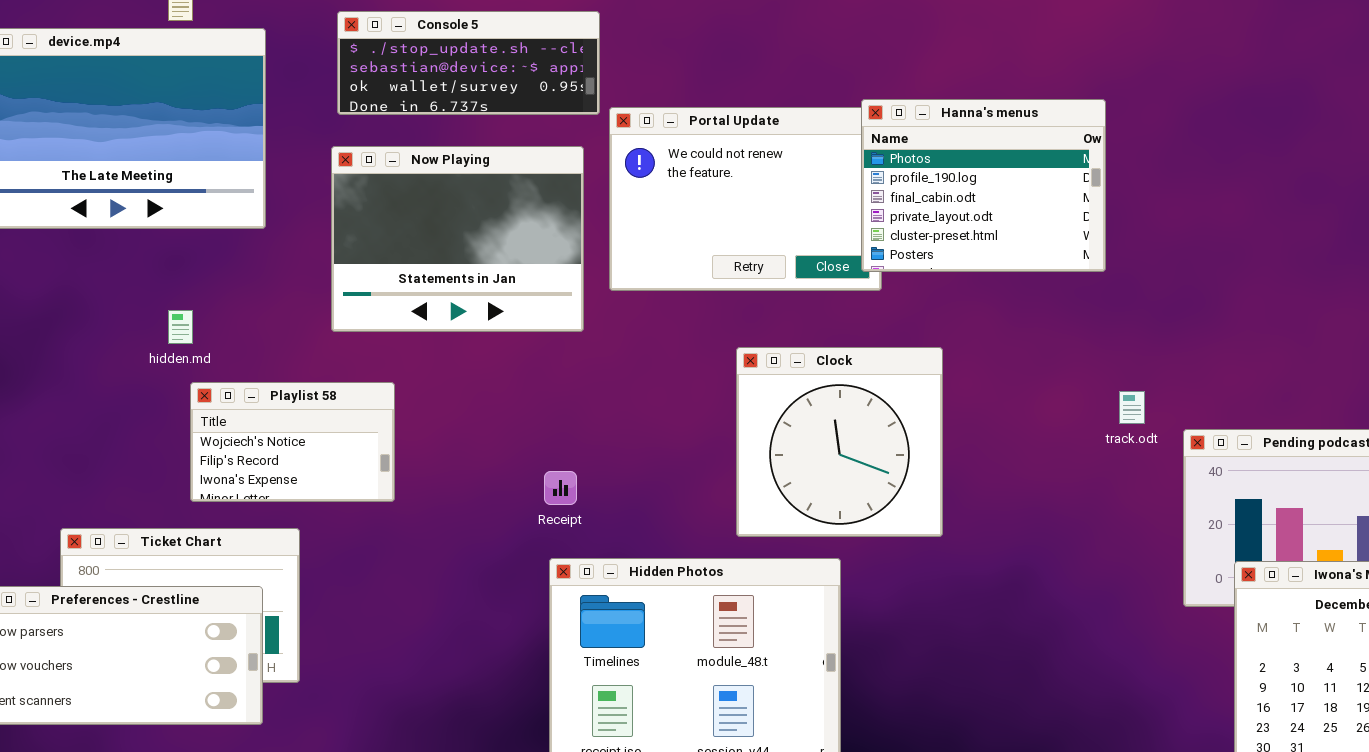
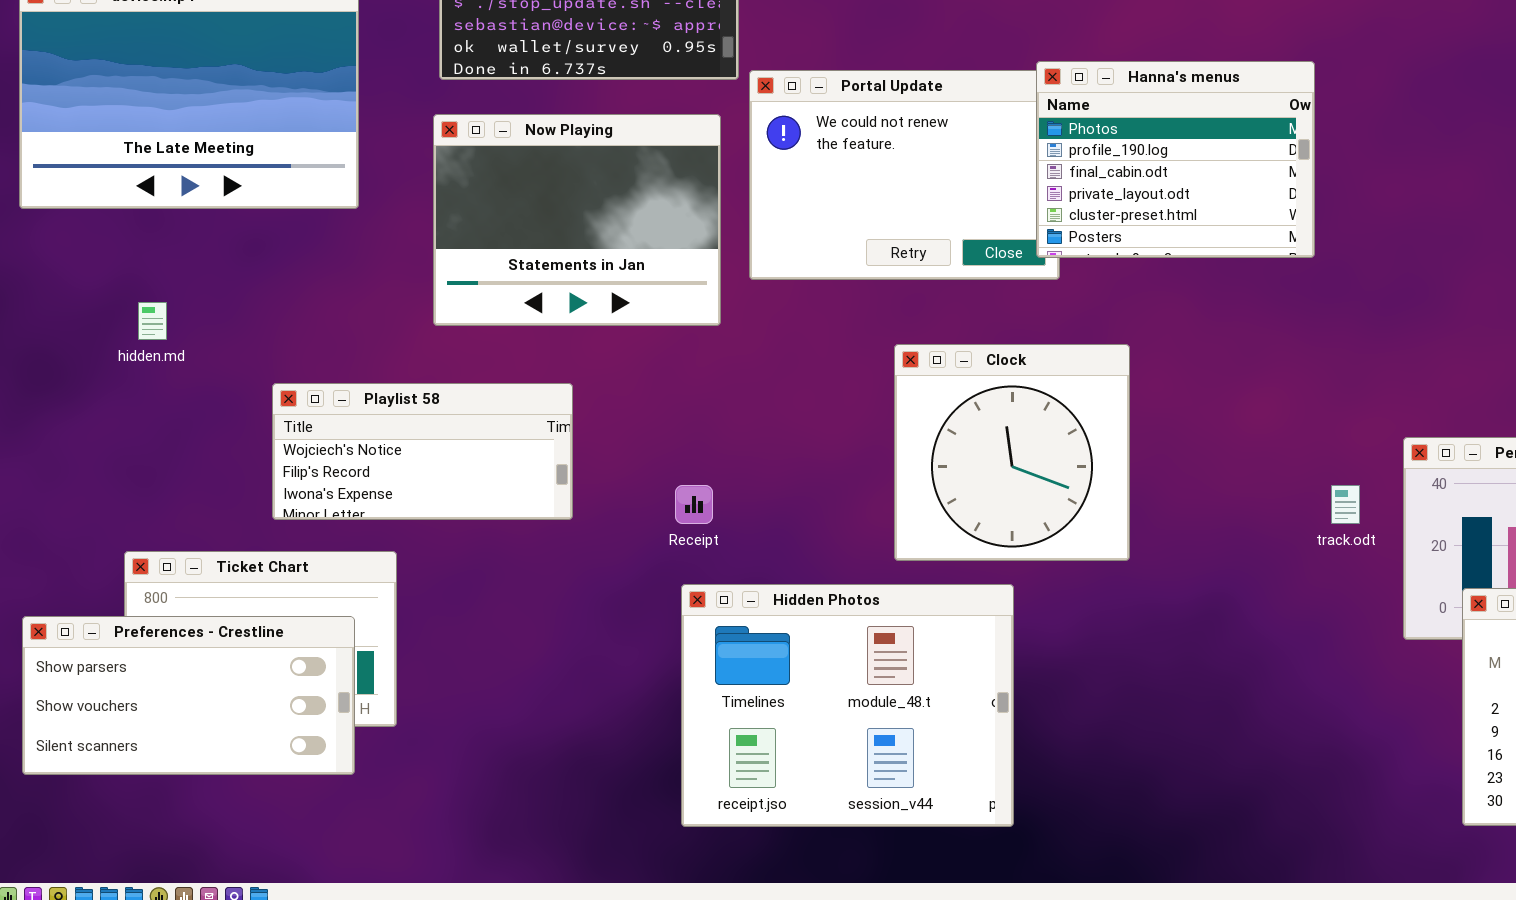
hidden.md: [168,310,193,344] -> [138,302,167,340], moved
Playlist 58: [190,382,395,502] -> [272,383,573,520], resized
track.odt: [1119,391,1145,424] -> [1331,485,1360,524], moved

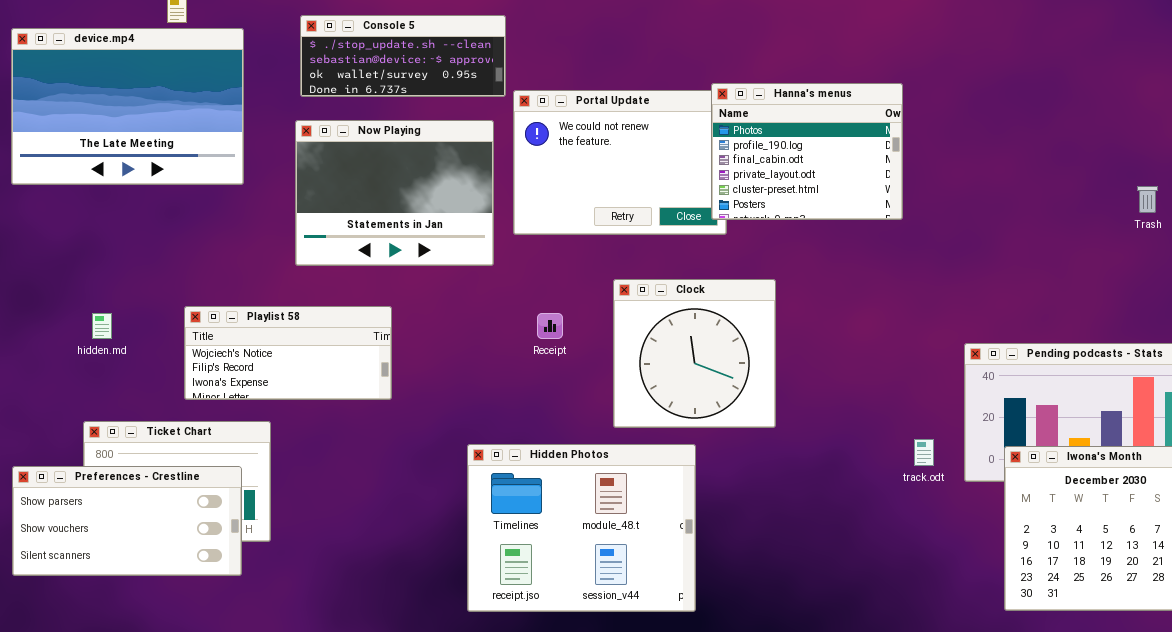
hidden.md: [138,302,167,340] -> [92,313,112,339], moved
Receipt: [675,485,713,524] -> [537,313,563,339], moved
track.odt: [1331,485,1360,524] -> [914,439,934,466], moved

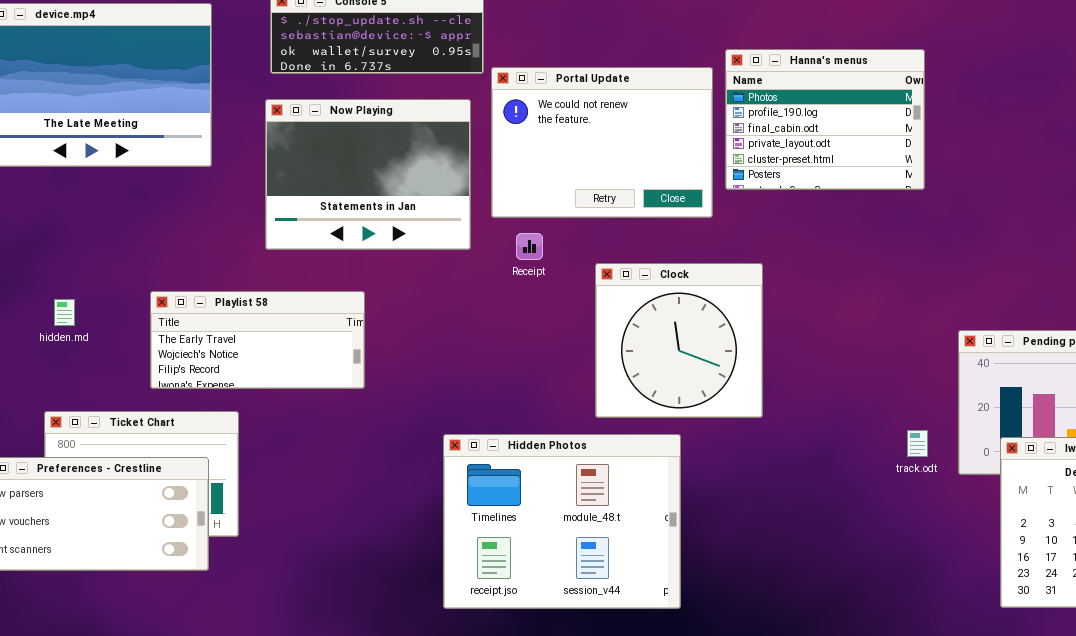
Hanna's menus: [711,83,903,220] -> [725,49,925,190], moved
Playlist 58: [184,306,392,400] -> [150,291,365,389], scrolled up 1 row
Receipt: [537,313,563,339] -> [516,233,543,260], moved

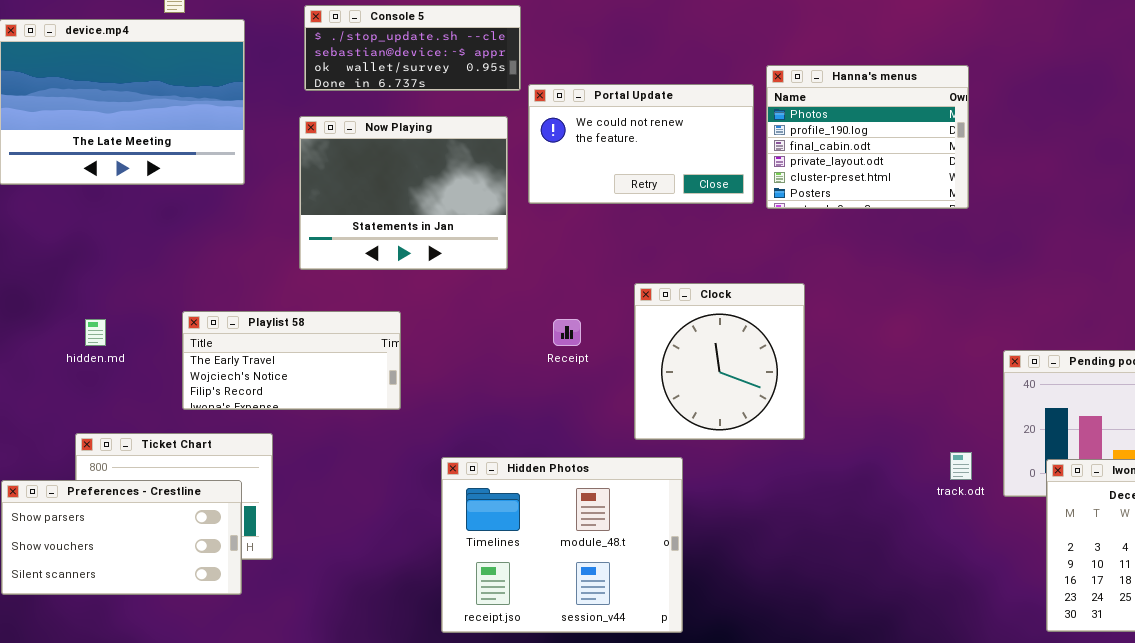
Portal Update: [491,67,713,218] -> [528,84,754,204], resized
Receipt: [516,233,543,260] -> [553,319,581,346], moved
Hidden Photos: [443,434,681,609] -> [441,457,683,633], moved

